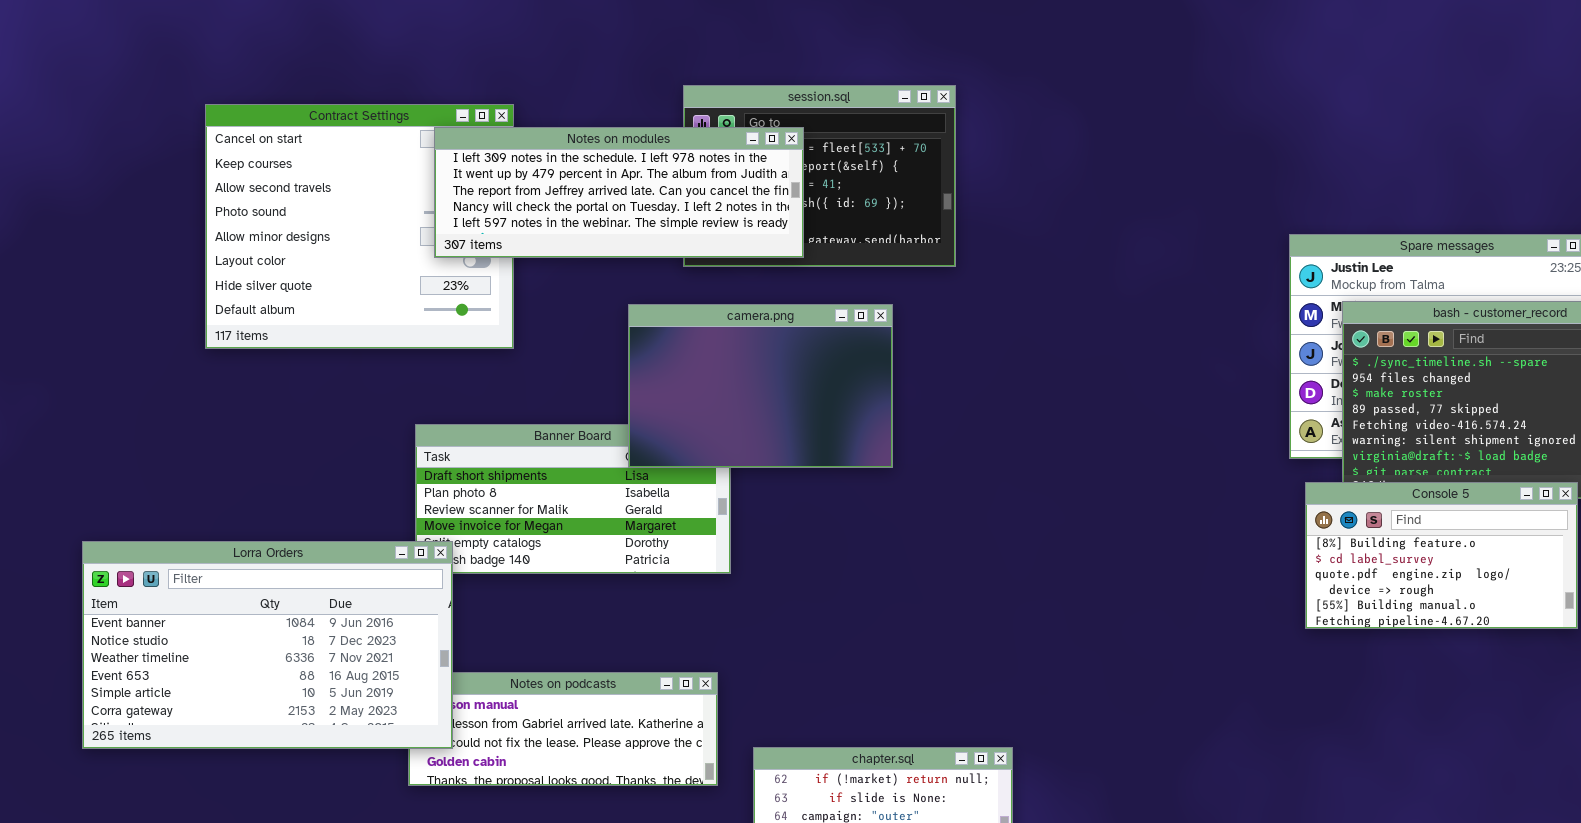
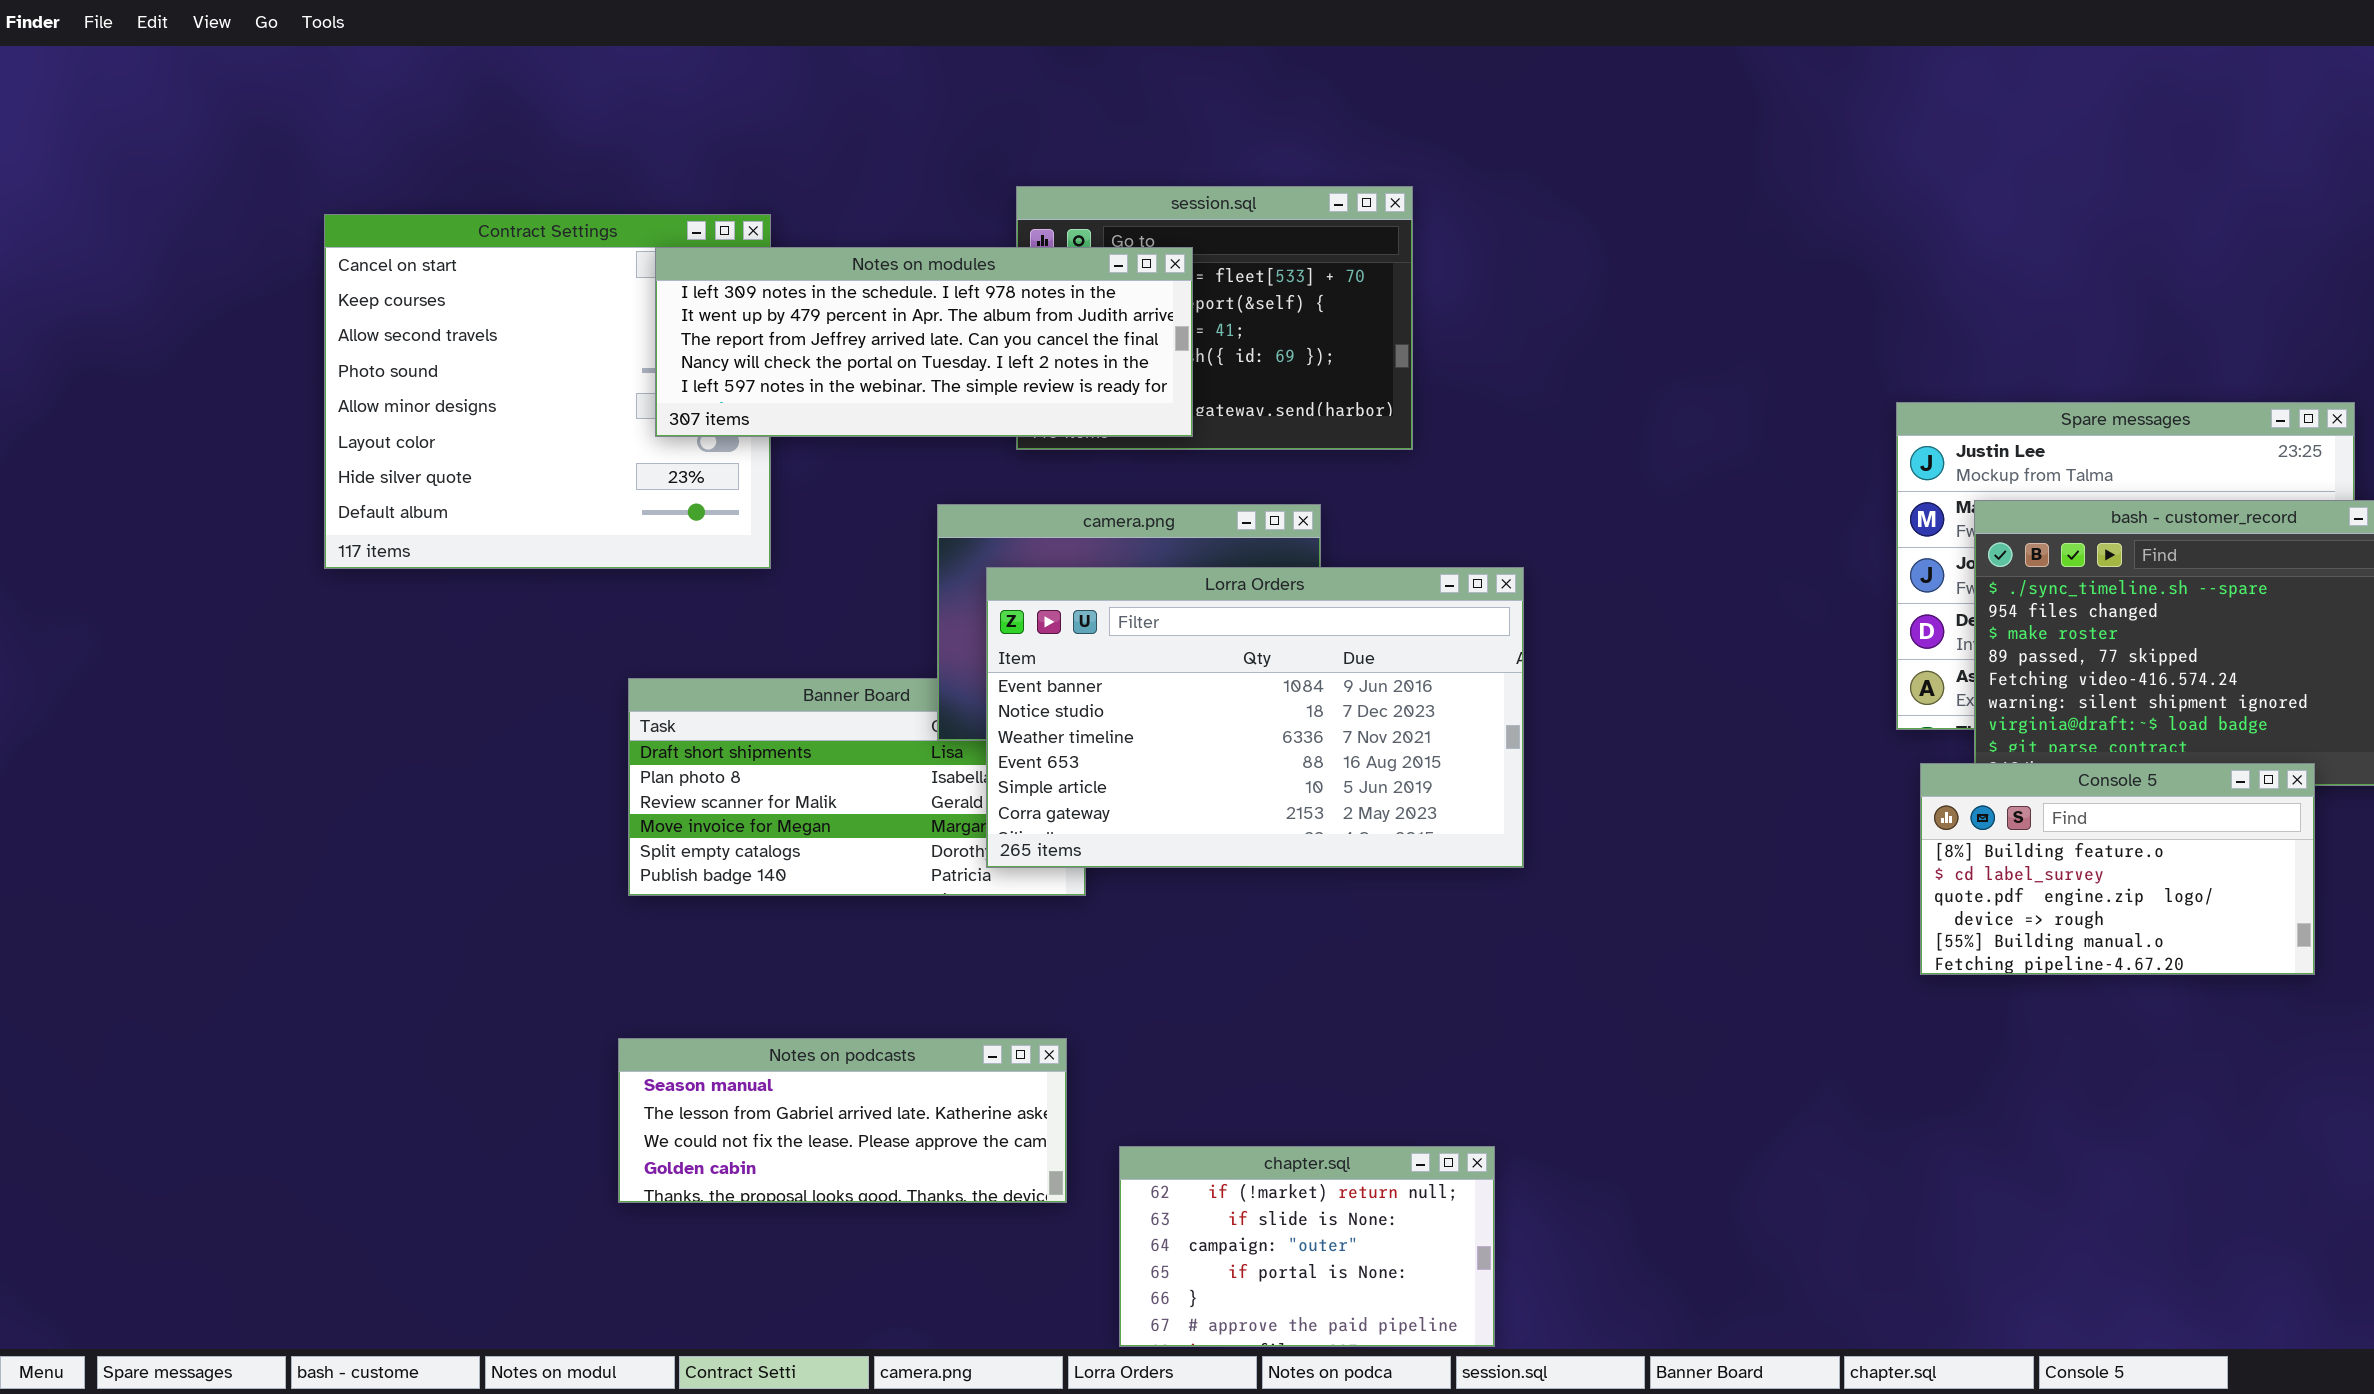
Lorra Orders: [82,541,453,749] -> [986,567,1524,868], moved

